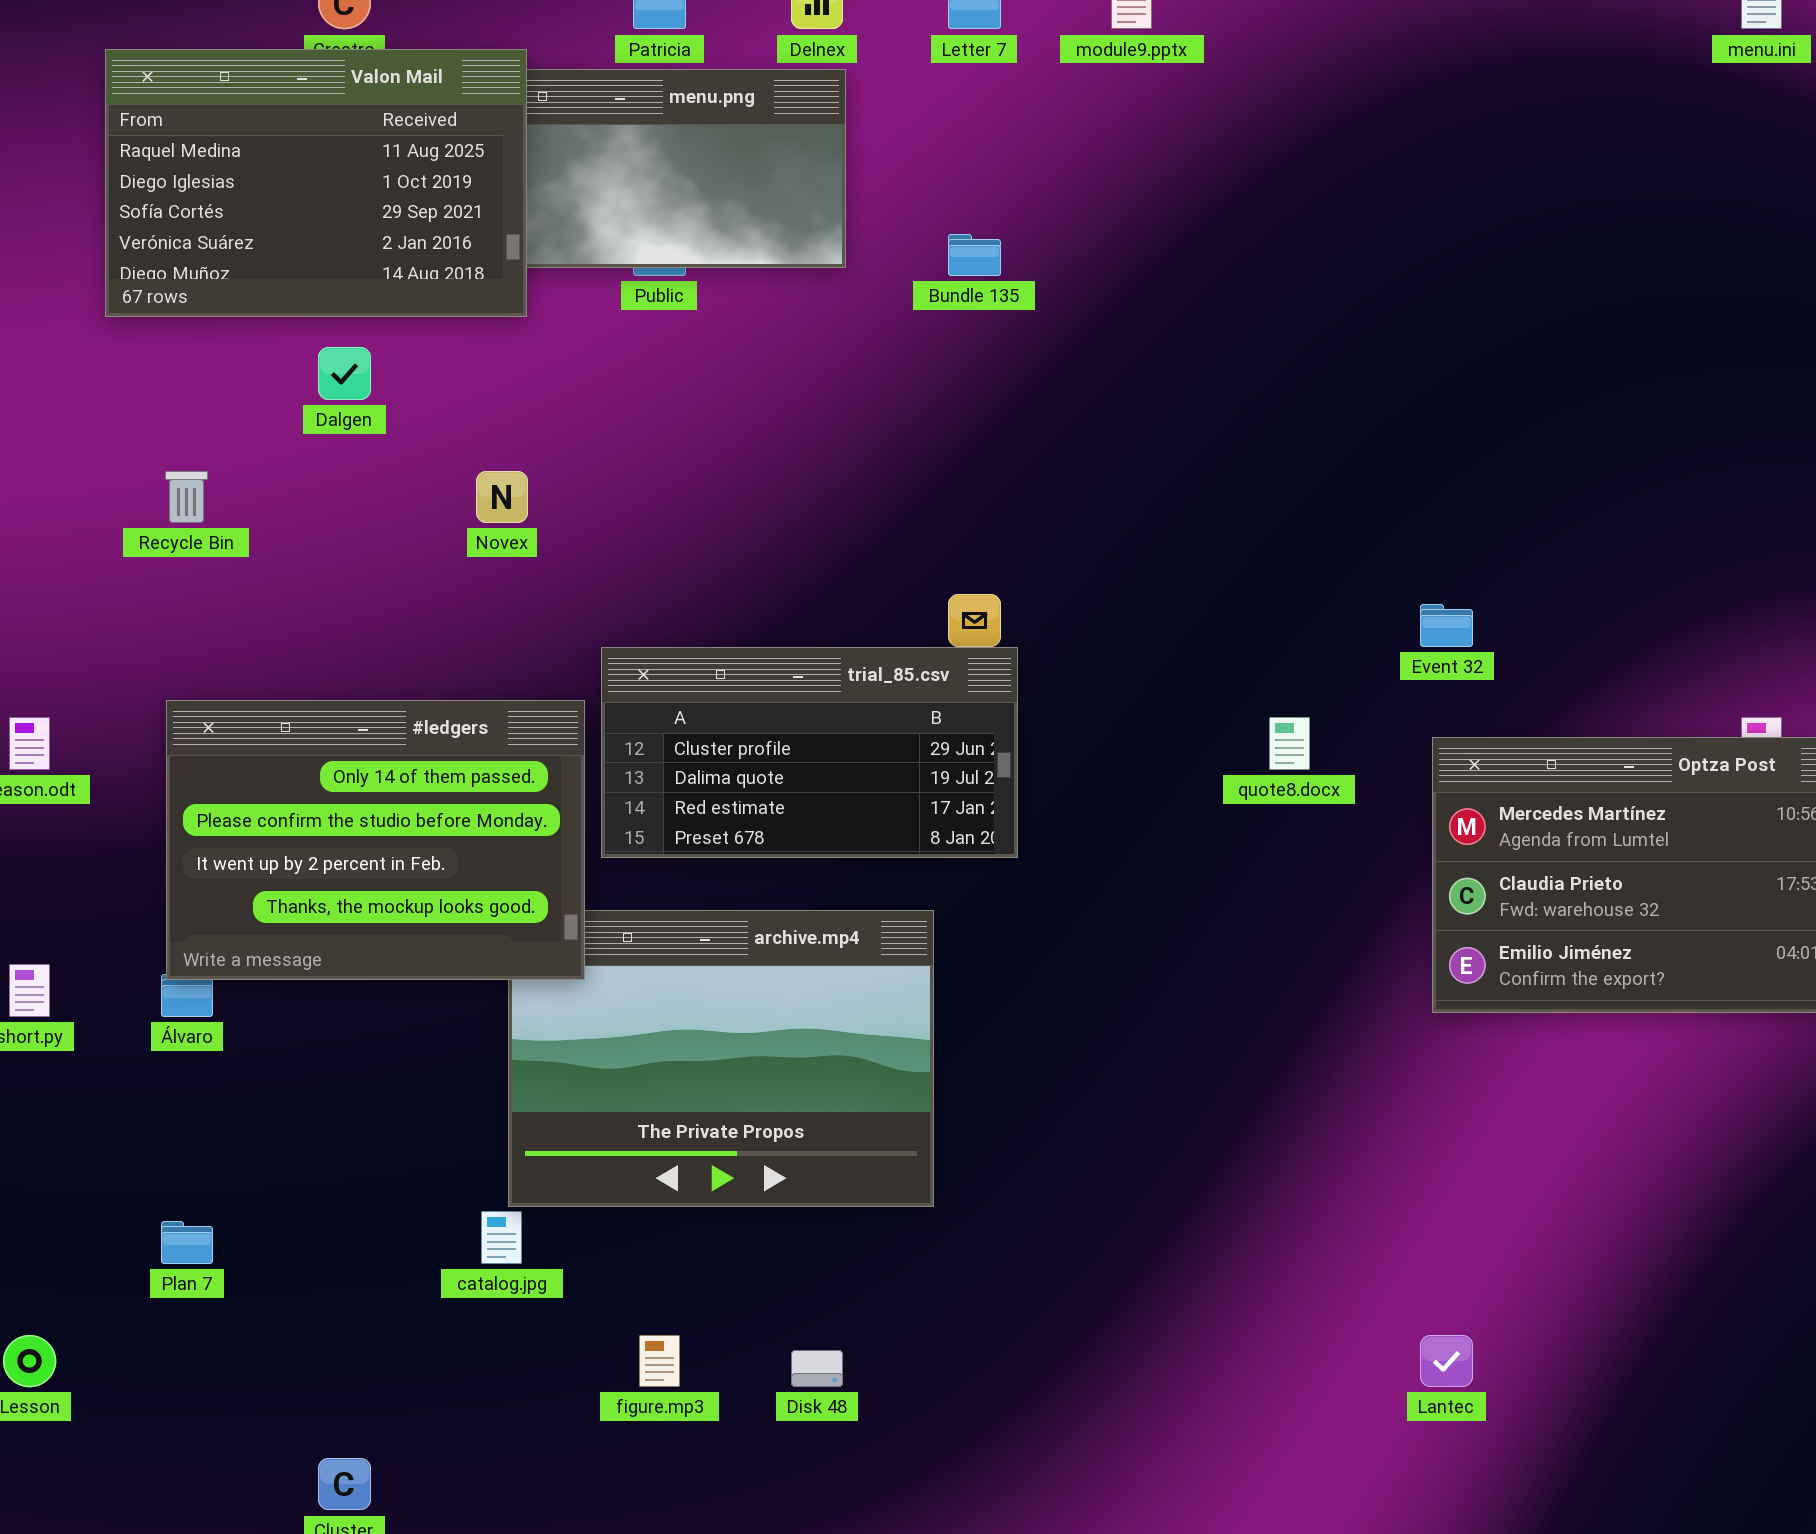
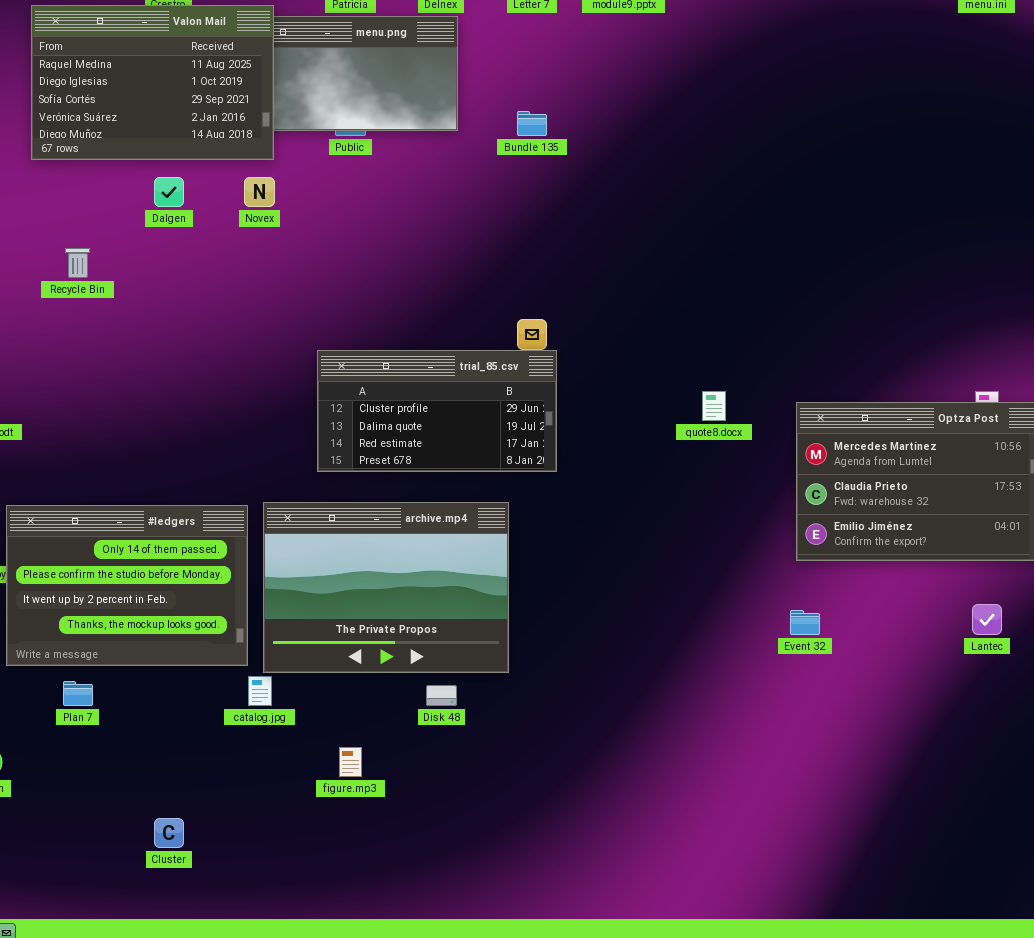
Novex: [476,471,528,523] -> [244,177,275,207], moved
Event 32: [1420,604,1473,647] -> [790,610,820,635], moved
#ledgers: [166,700,585,980] -> [6,505,248,666], moved
Lantec: [1420,1335,1473,1387] -> [972,604,1002,635], moved
Disk 48: [791,1350,843,1387] -> [426,685,457,706], moved

